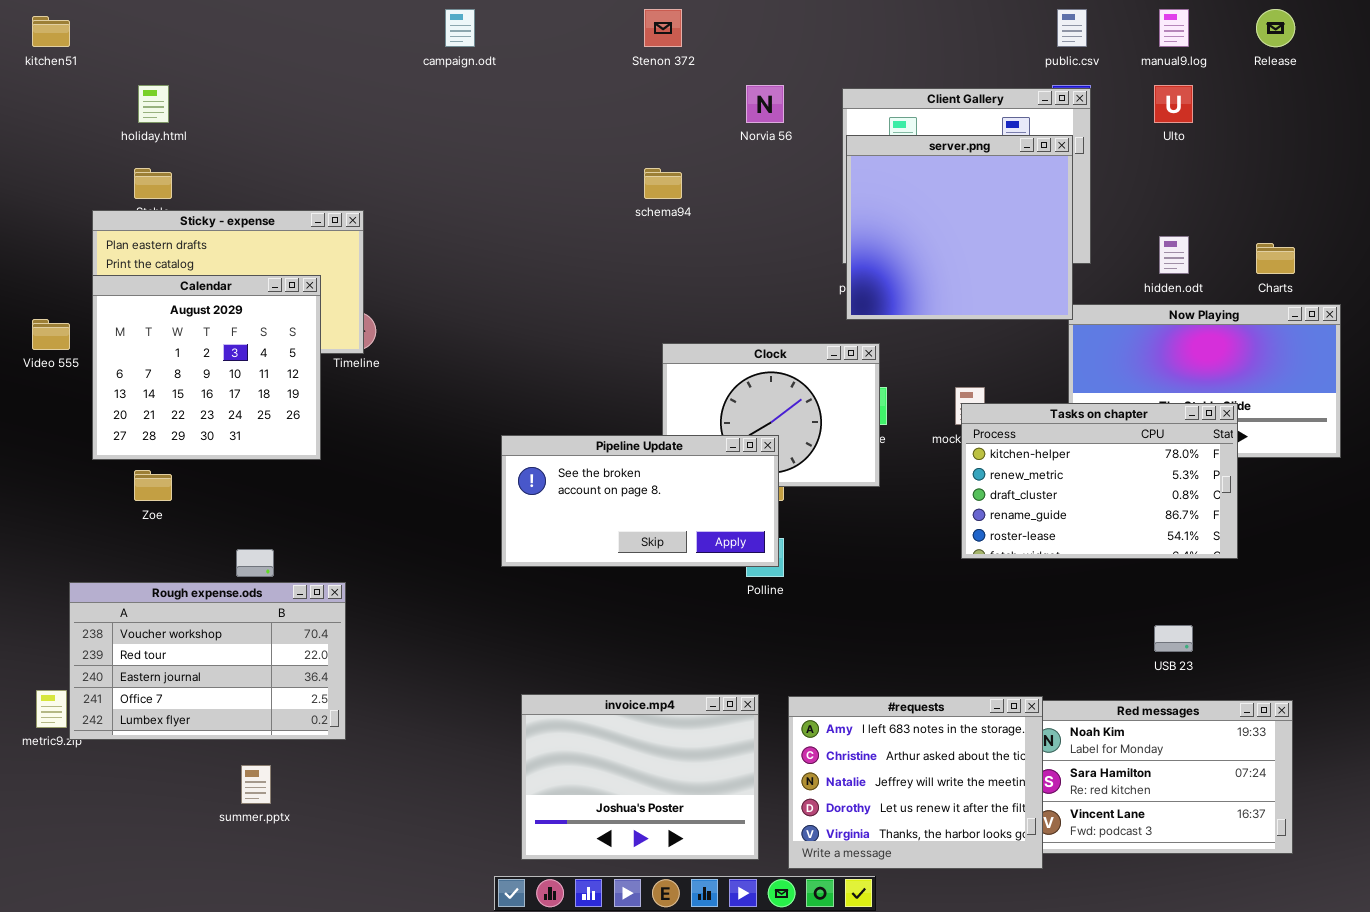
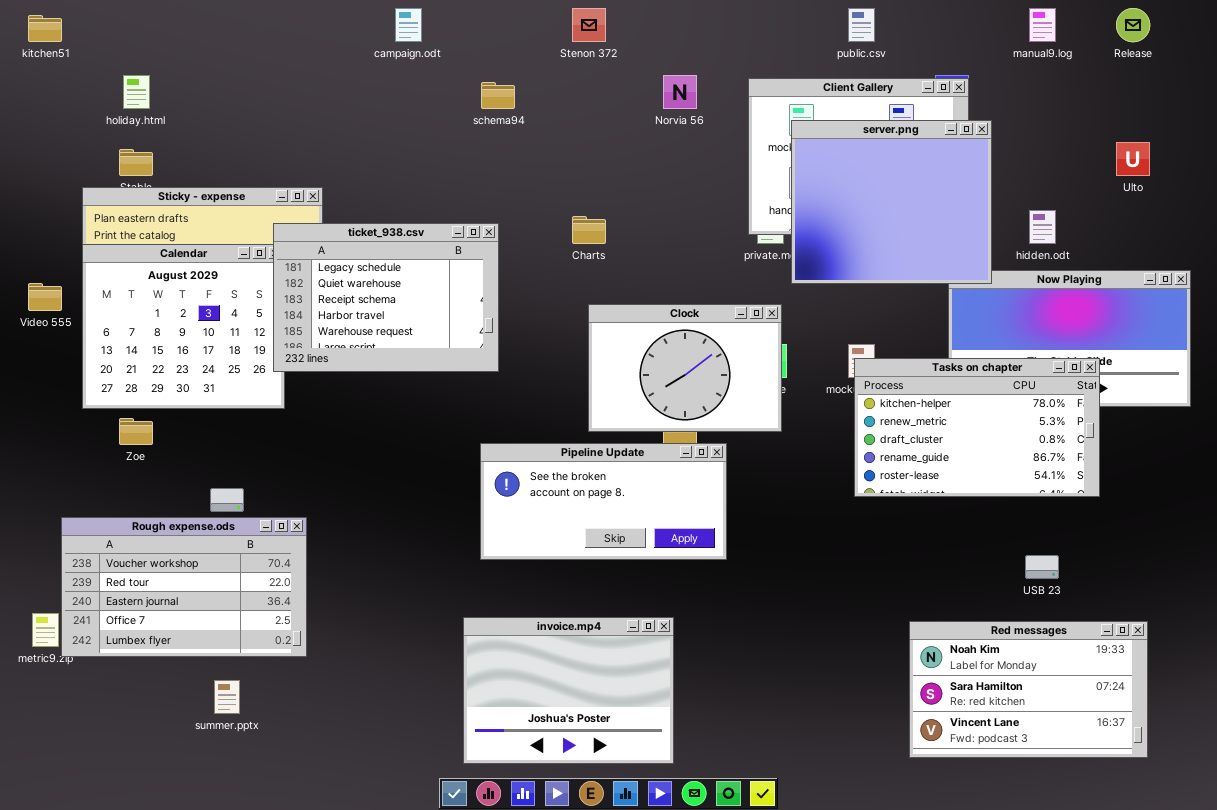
public.csv: [1057,9,1087,47] -> [848,8,875,42], moved
Ulto: [1154,85,1193,123] -> [1116,142,1150,176], moved
server.png: [846,135,1073,320] -> [791,120,992,284], moved
schema94: [644,168,682,199] -> [481,82,515,109], moved
Charts: [1256,243,1295,274] -> [572,216,606,244], moved
ticket_938.csv: none -> [273,223,499,372], opened
Pipeline Update: [501,435,779,567] -> [480,443,727,560], moved
#requests: [788,696,1043,869] -> none, closed

